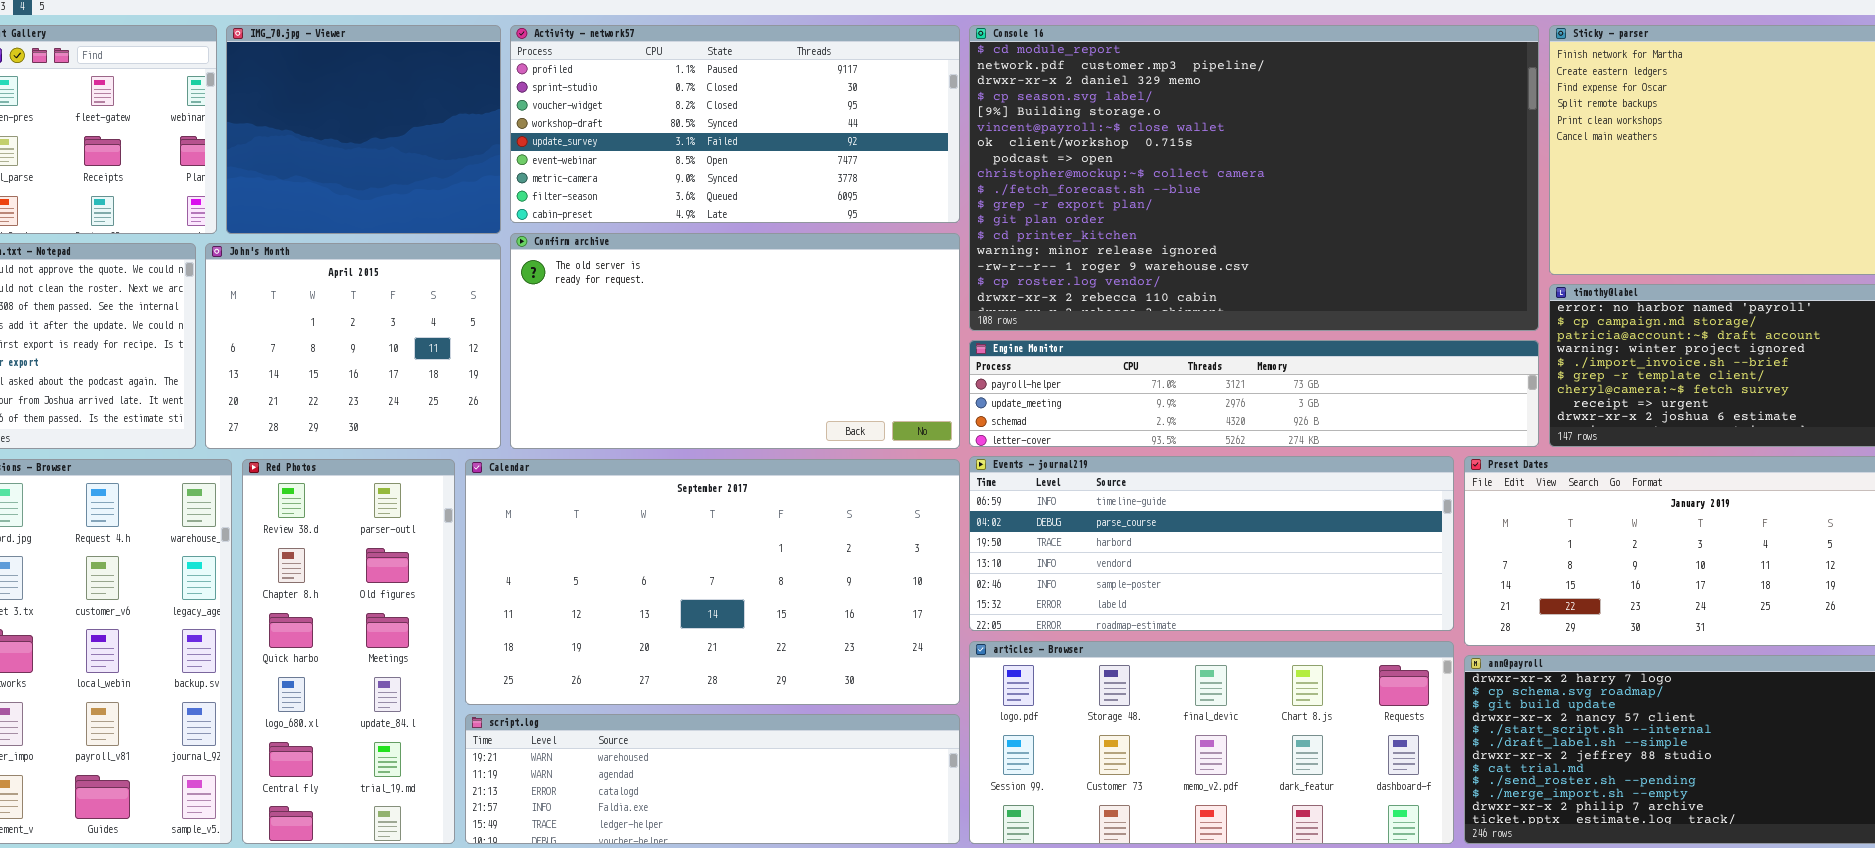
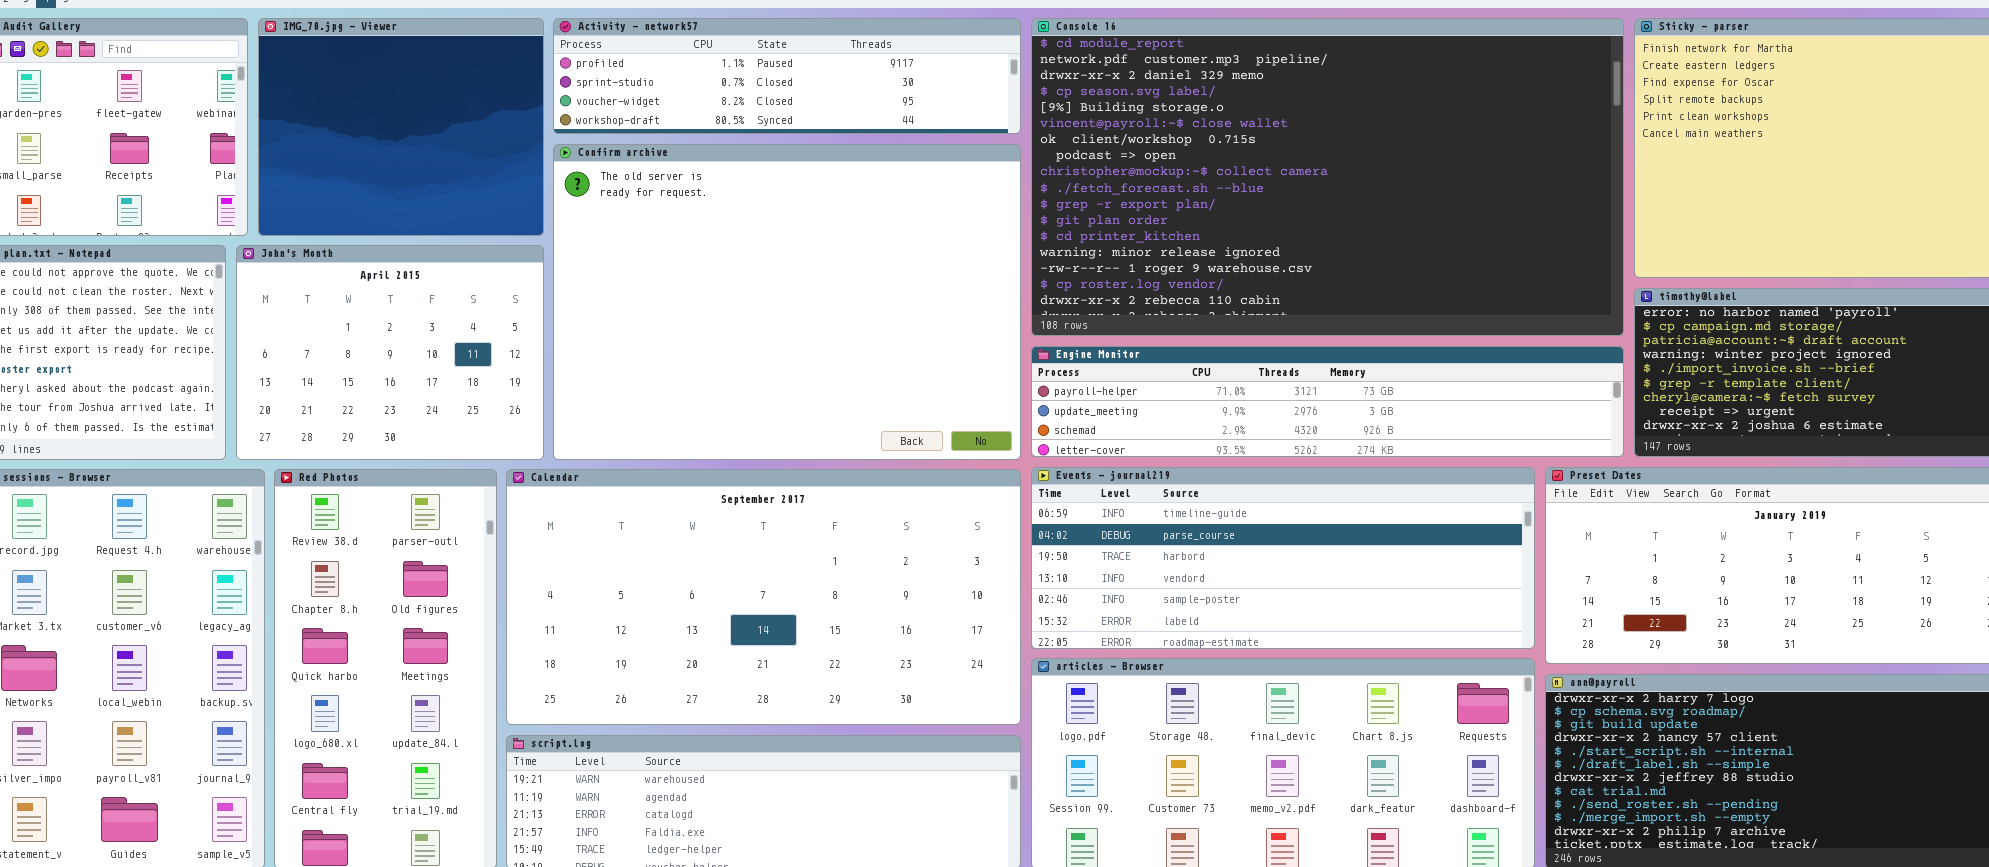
Activity - network57: [510,25,960,223] -> [553,18,1021,134], resized
Confirm archive: [510,233,960,449] -> [553,144,1021,460], resized

